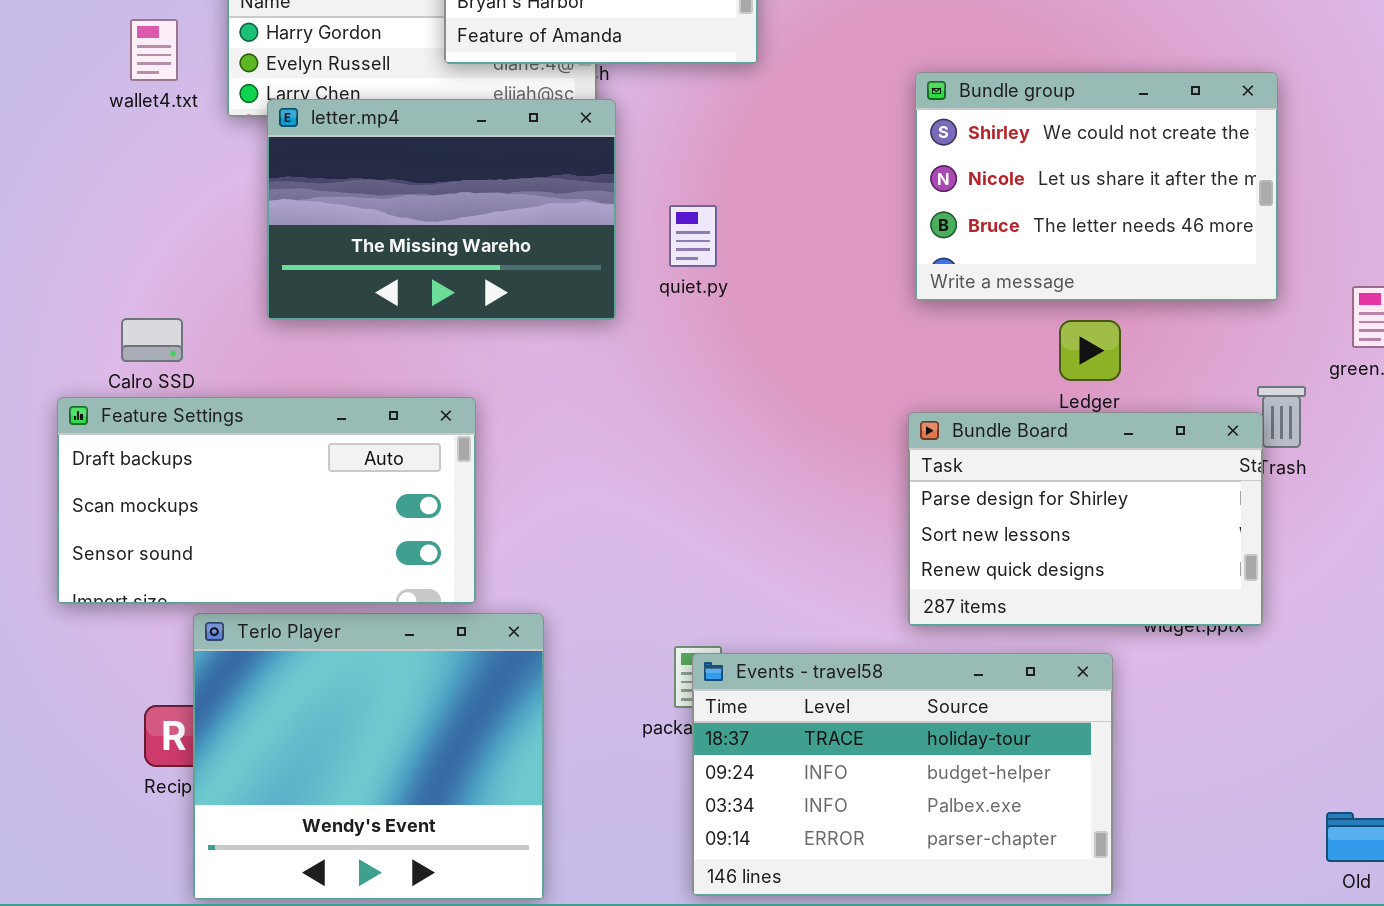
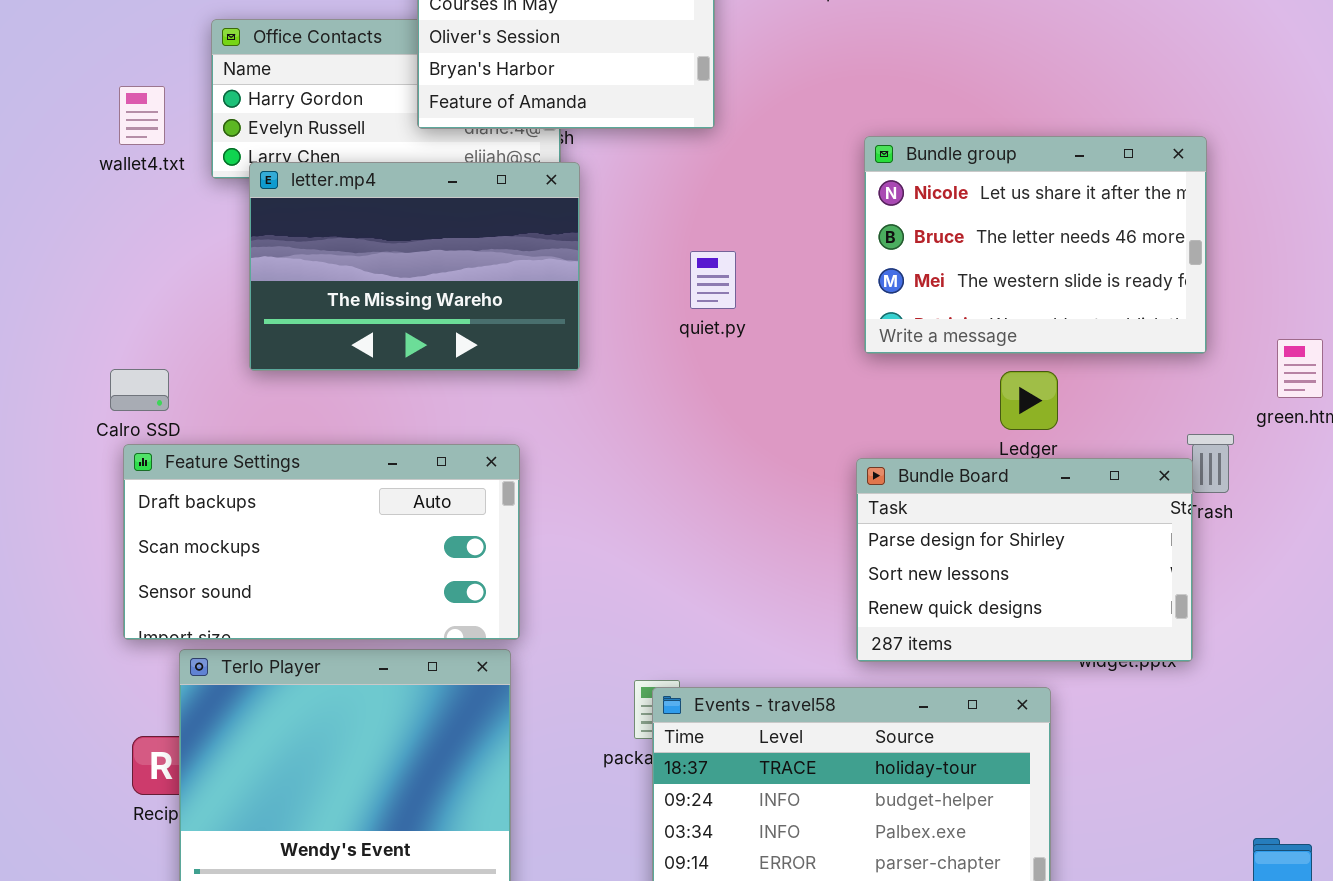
Bundle group: [915,72,1278,301] -> [864,136,1207,354], scrolled down 1 row
quiet.py: [669,205,717,267] -> [690,251,736,309], moved
Feature Settings: [57,397,476,604] -> [123,444,520,640], moved

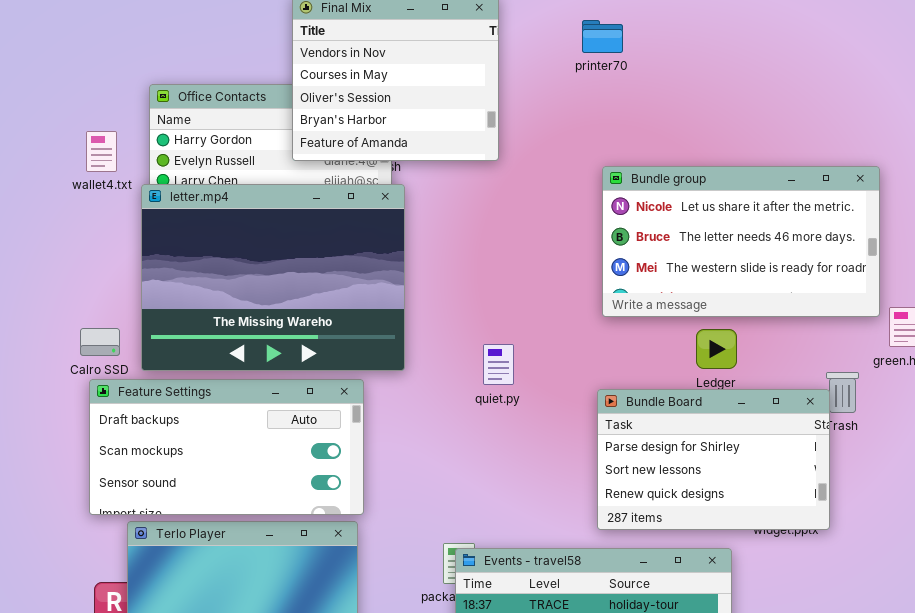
Bundle group: [864,136,1207,354] -> [602,166,880,317], resized
letter.mp4: [249,162,580,371] -> [141,184,405,371], resized
quiet.py: [690,251,736,309] -> [483,344,514,385], moved

